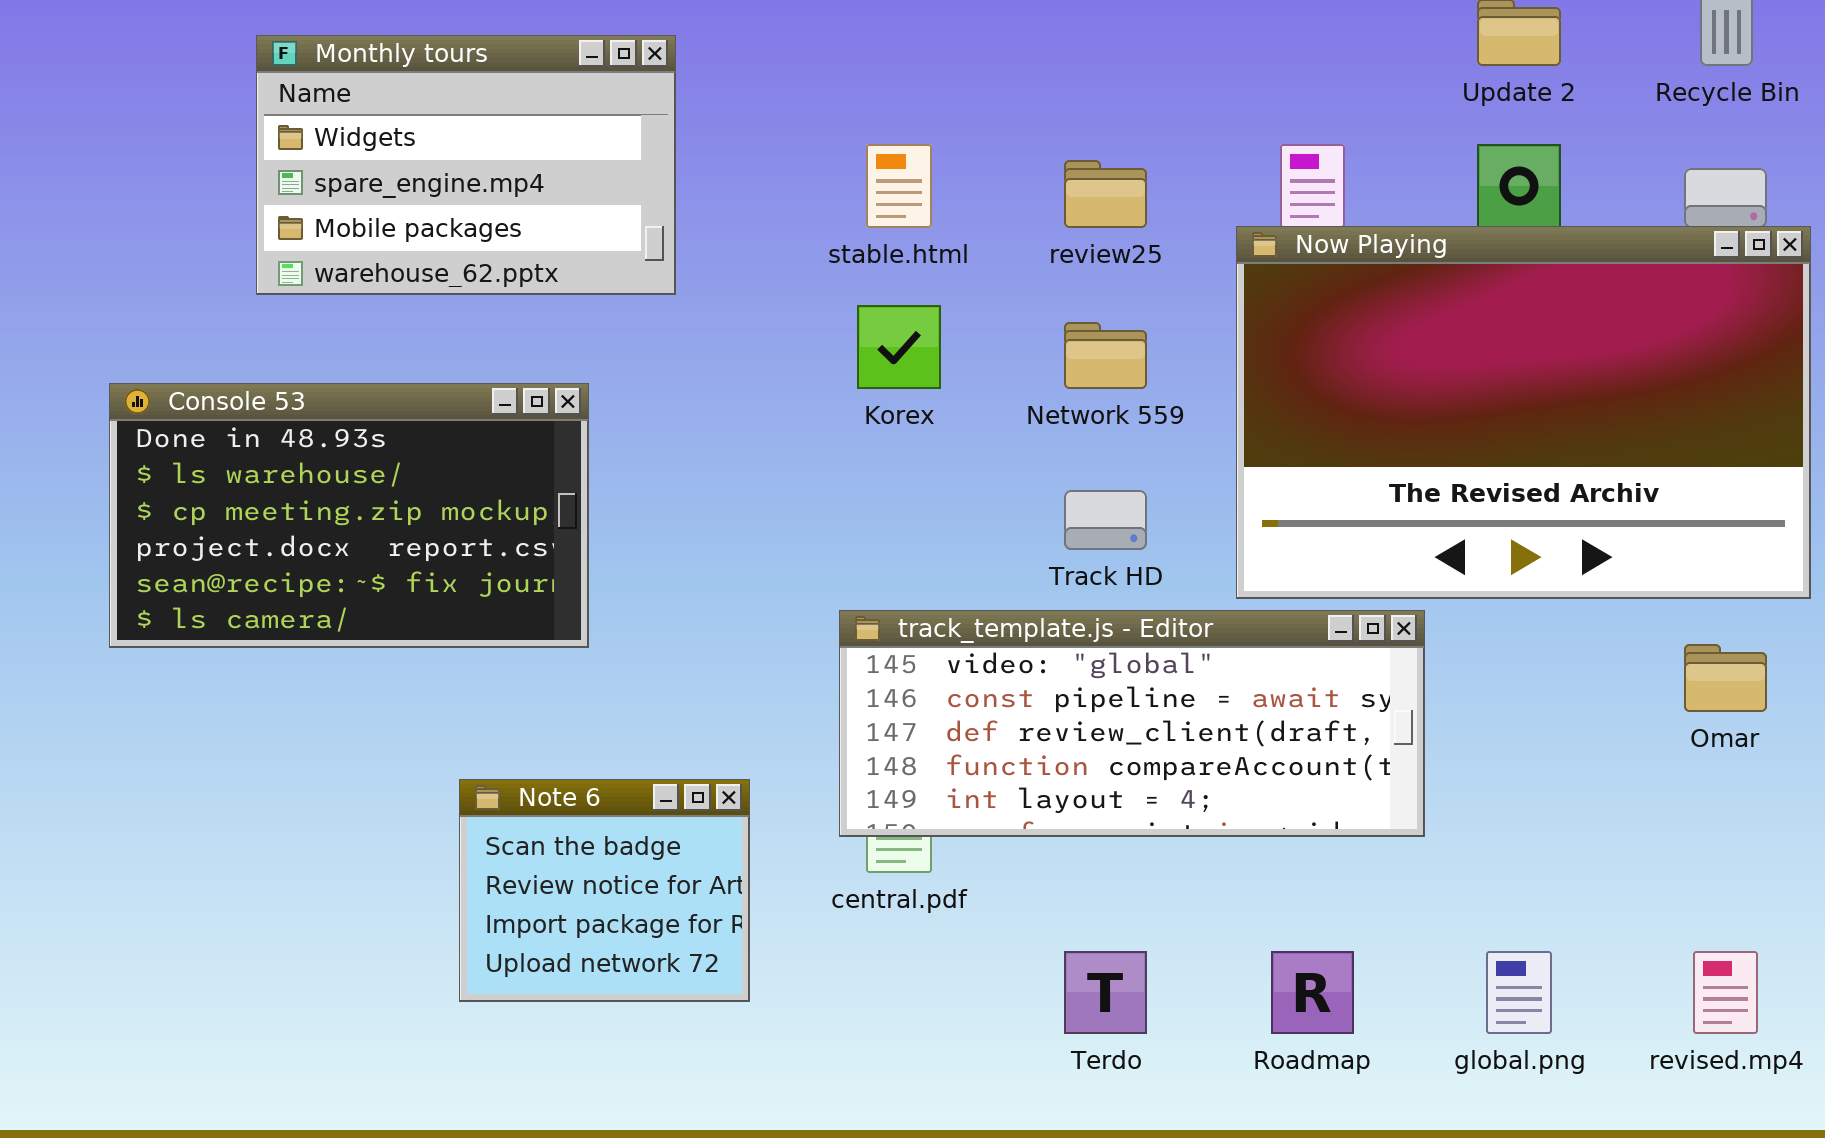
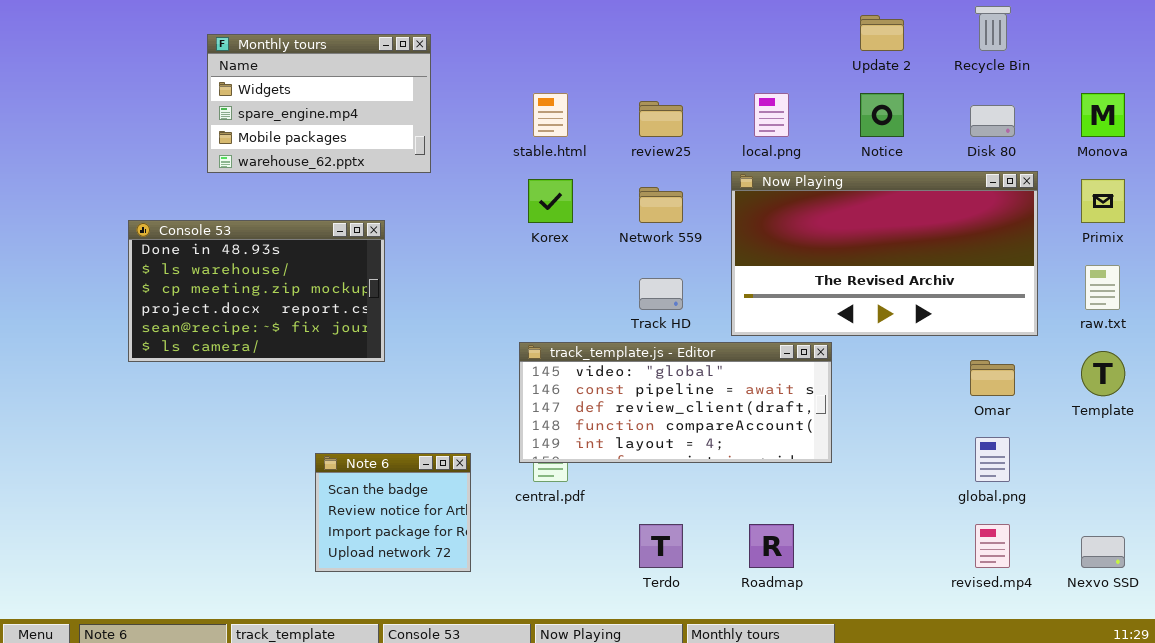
Now Playing: [1236,226,1811,599] -> [731,171,1038,336], resized
Note 6: [459,779,750,1002] -> [315,453,471,572], moved
global.png: [1486,951,1552,1034] -> [975,437,1010,482], moved

